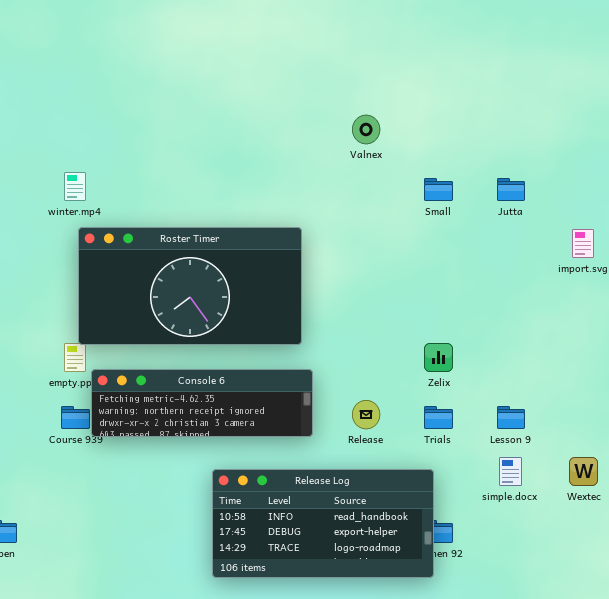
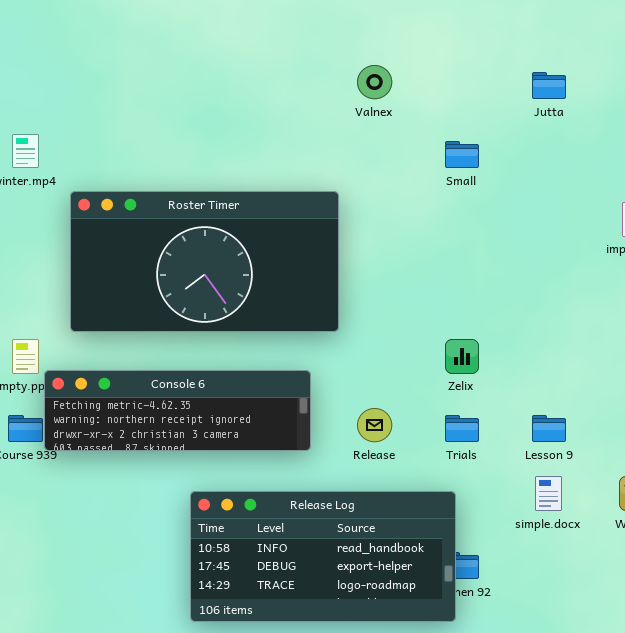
Jutta: [497,178,525,201] -> [532,72,566,99], moved
Roster Timer: [78,227,302,345] -> [70,191,339,332], moved

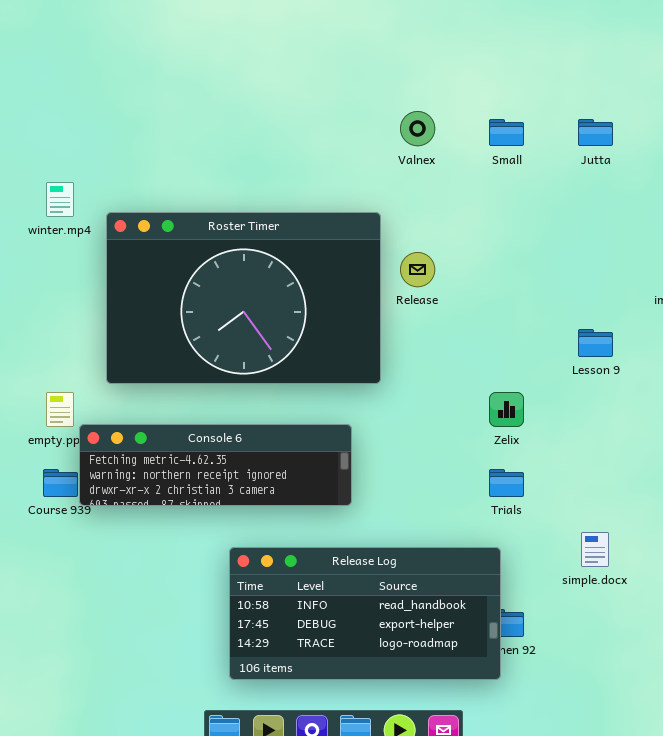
Small: [445,141,479,168] -> [489,119,524,146], moved
Roster Timer: [70,191,339,332] -> [106,212,381,384], resized
Release: [357,408,392,442] -> [400,252,435,287], moved
Lesson 9: [532,415,566,442] -> [578,329,613,357], moved

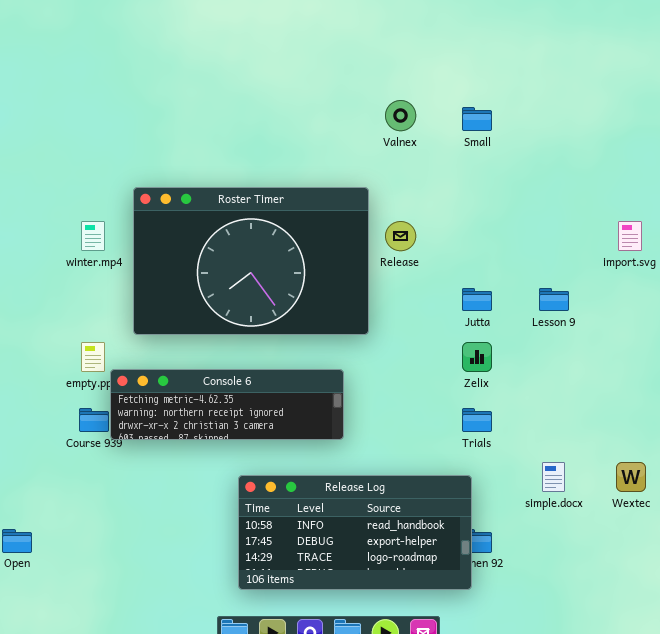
Jutta: [578,119,613,146] -> [462,288,492,311], moved
winter.mp4: [46,182,74,217] -> [81,221,105,251], moved

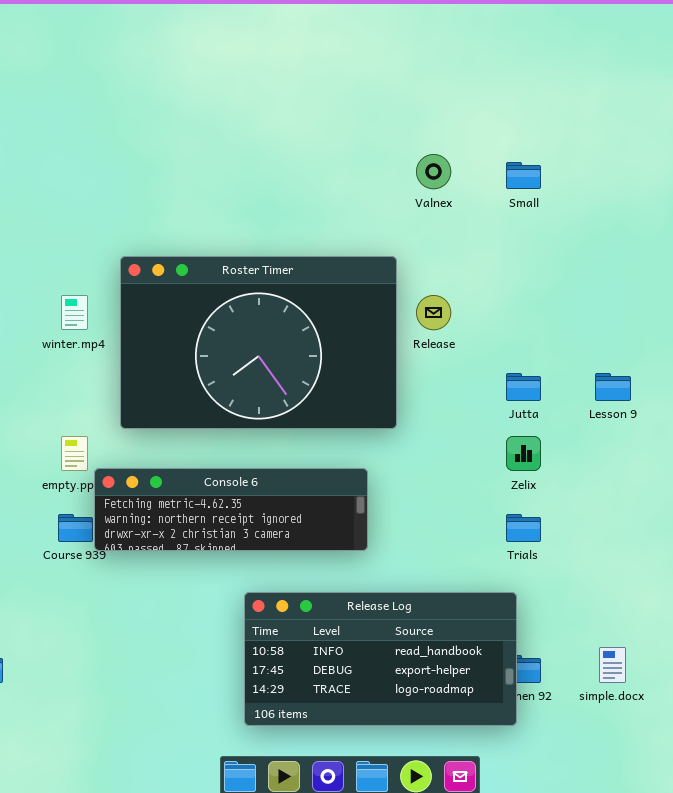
simple.docx: [542,462,565,492] -> [599,647,626,683], moved

